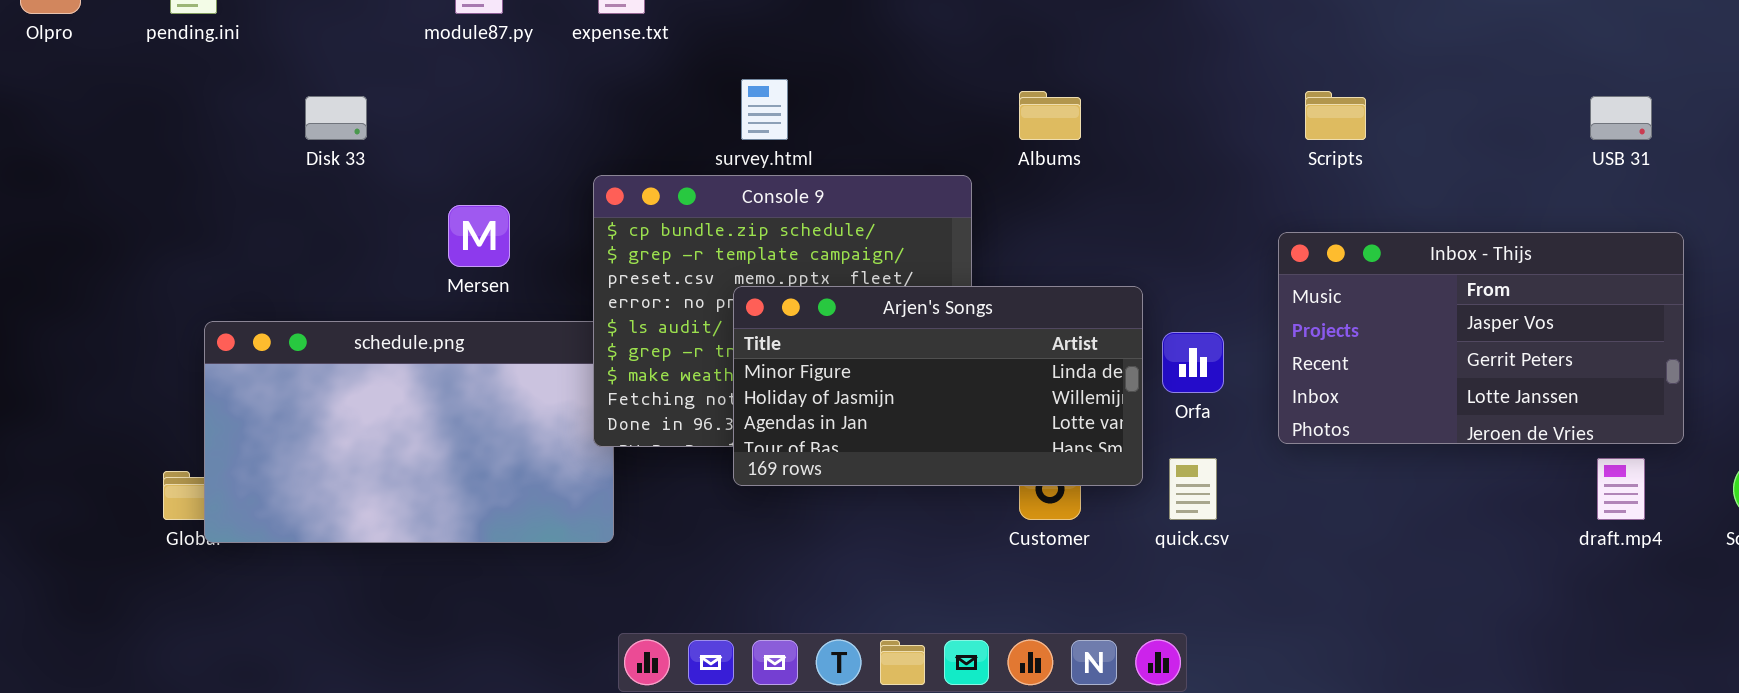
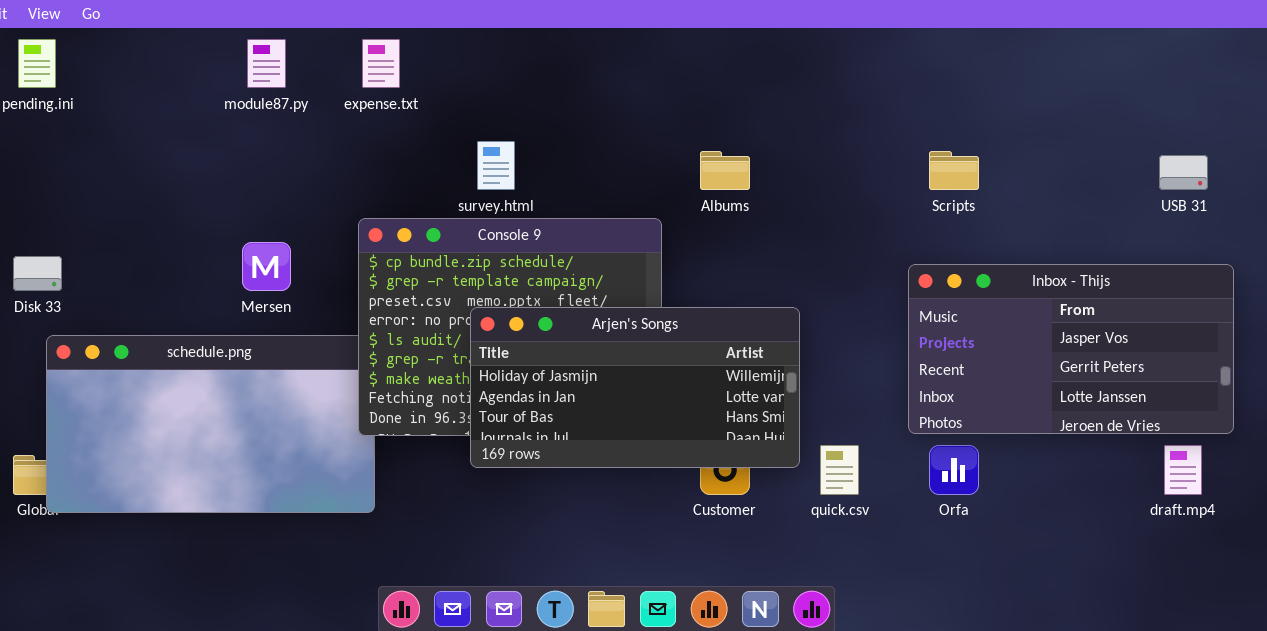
Disk 33: [305,96,367,140] -> [13,256,62,291], moved
Arjen's Songs: [733,286,1143,486] -> [470,307,800,468], scrolled down 1 row
Orfa: [1162,332,1224,393] -> [929,445,979,495], moved

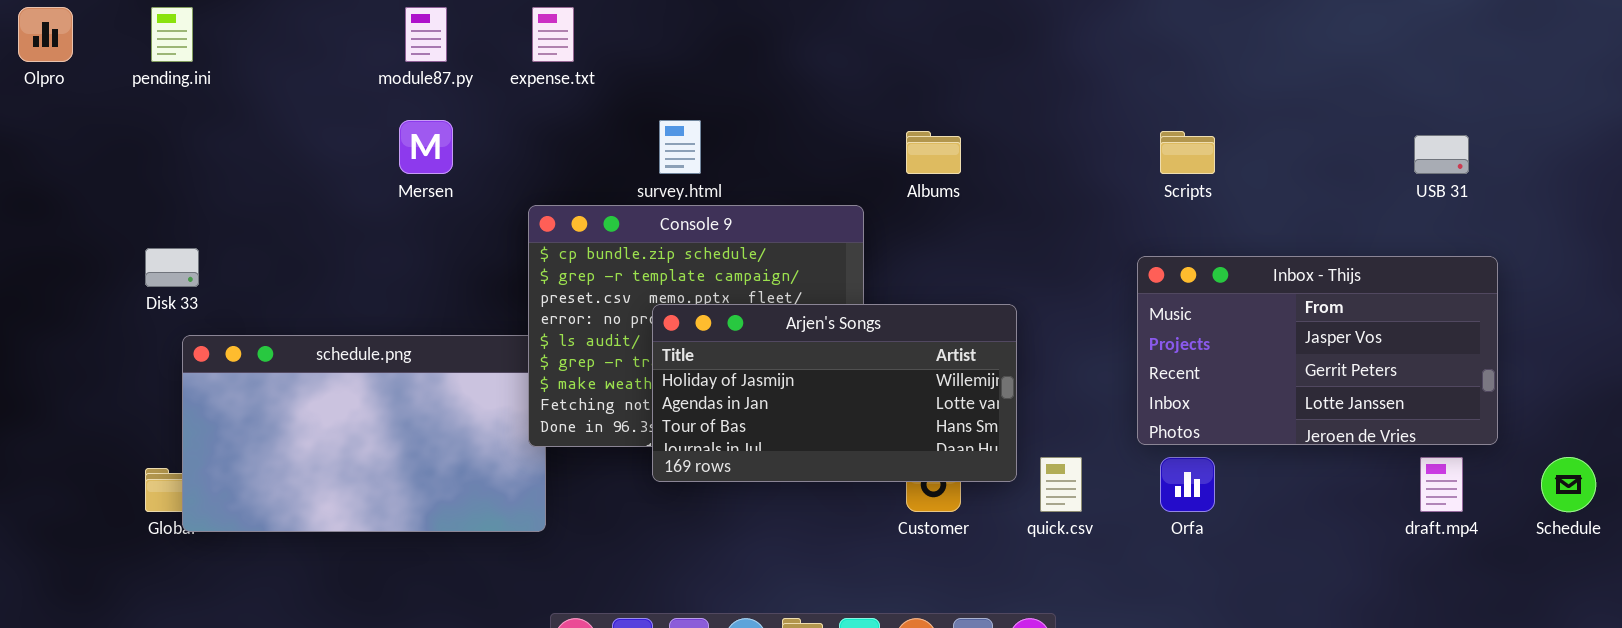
Mersen: [242,242,291,291] -> [399,120,453,174], moved

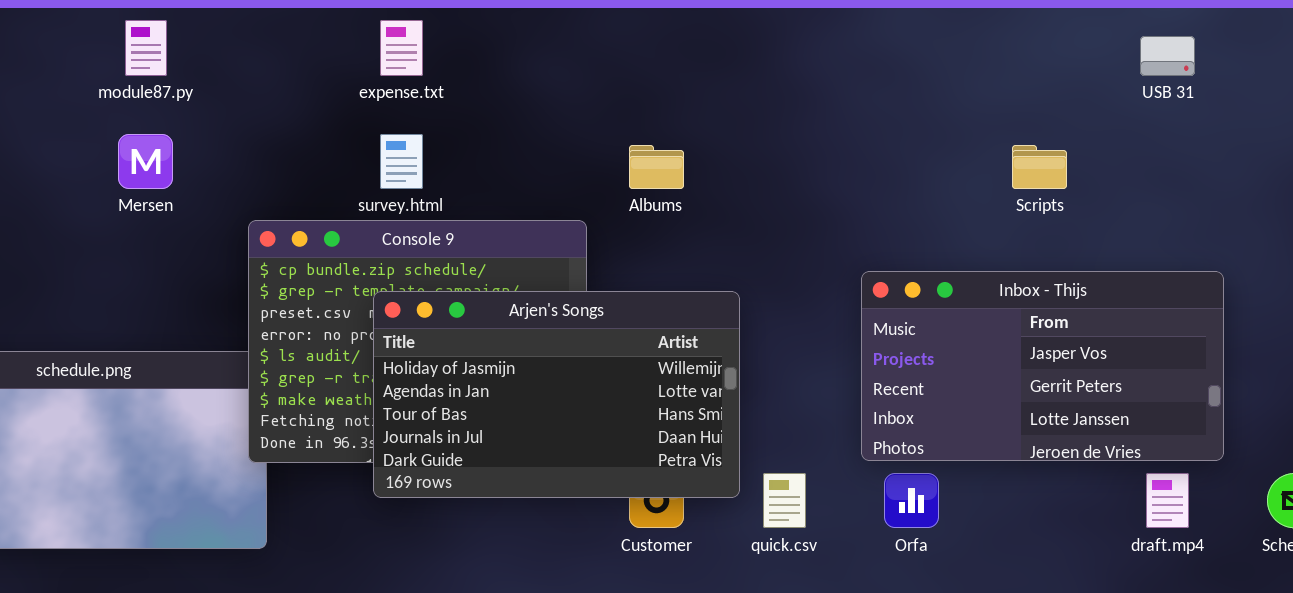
expense.txt: [532,7,574,62] -> [380,20,423,76], moved
Scripts: [1160,131,1215,174] -> [1012,145,1067,189], moved
USB 31: [1414,135,1469,174] -> [1140,36,1195,76], moved
Arjen's Songs: [652,304,1017,482] -> [373,291,740,498], resized

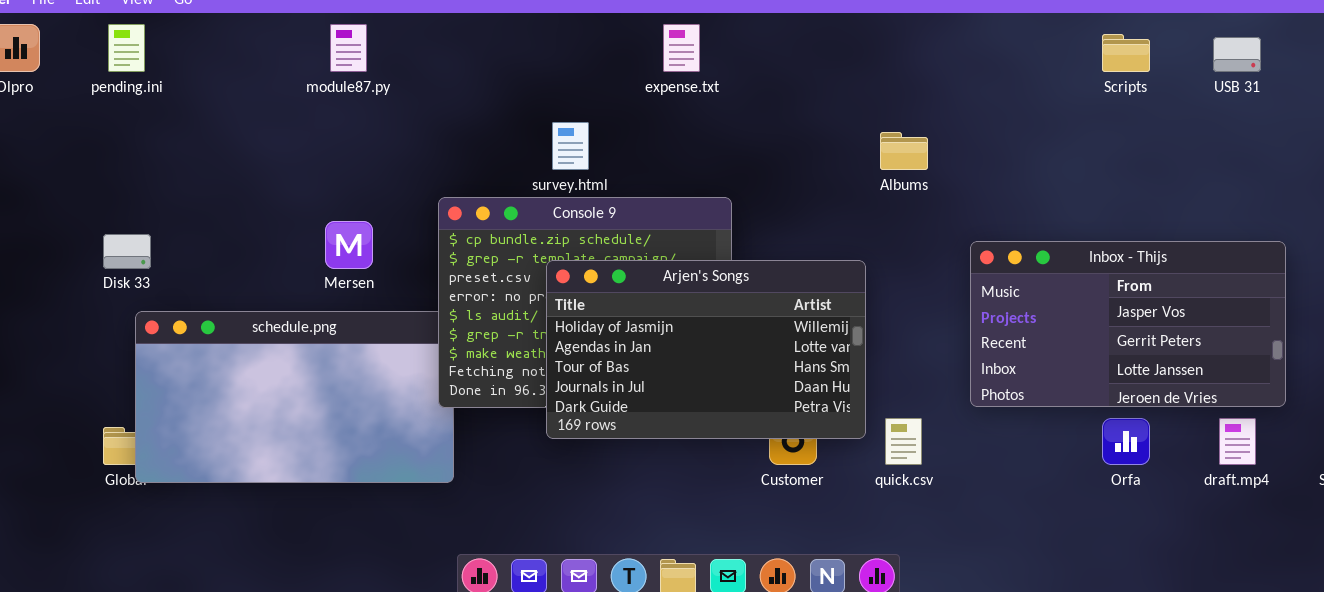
expense.txt: [380,20,423,76] -> [663,24,700,72], moved
Mersen: [118,134,173,189] -> [325,221,373,269], moved
Albums: [629,145,684,189] -> [880,132,928,170], moved
Scripts: [1012,145,1067,189] -> [1102,34,1150,72], moved
Orfa: [884,473,939,528] -> [1102,418,1150,465], moved

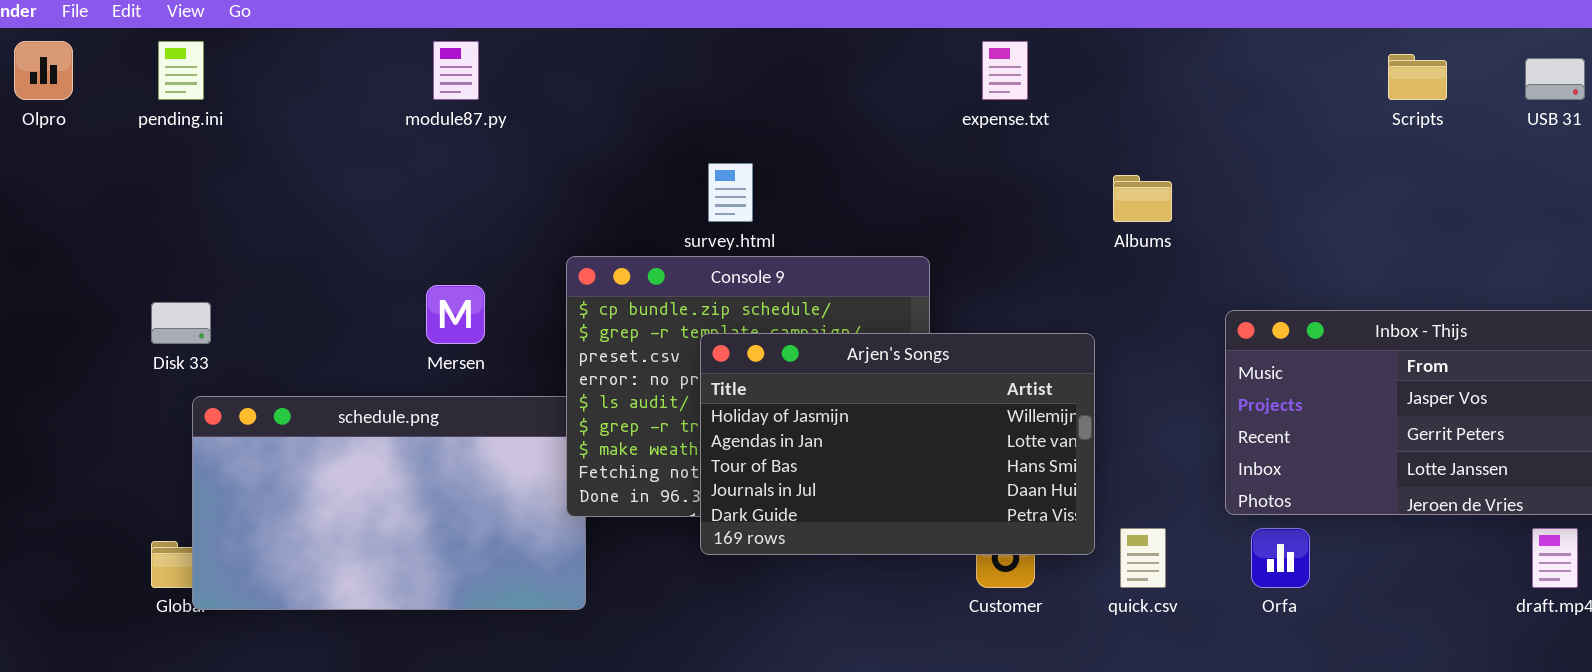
expense.txt: [663,24,700,72] -> [982,41,1028,100], moved
Orfa: [1102,418,1150,465] -> [1251,528,1310,588], moved

